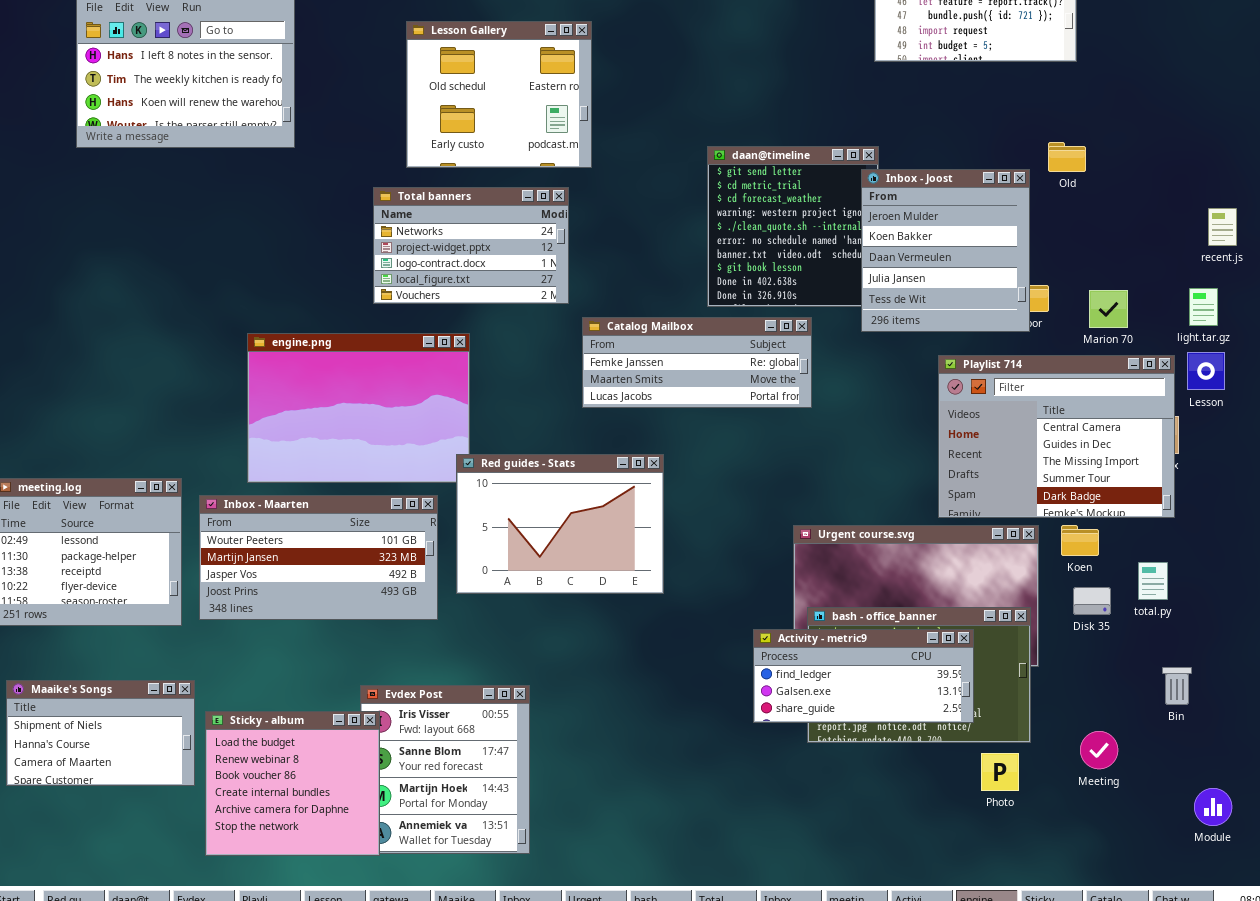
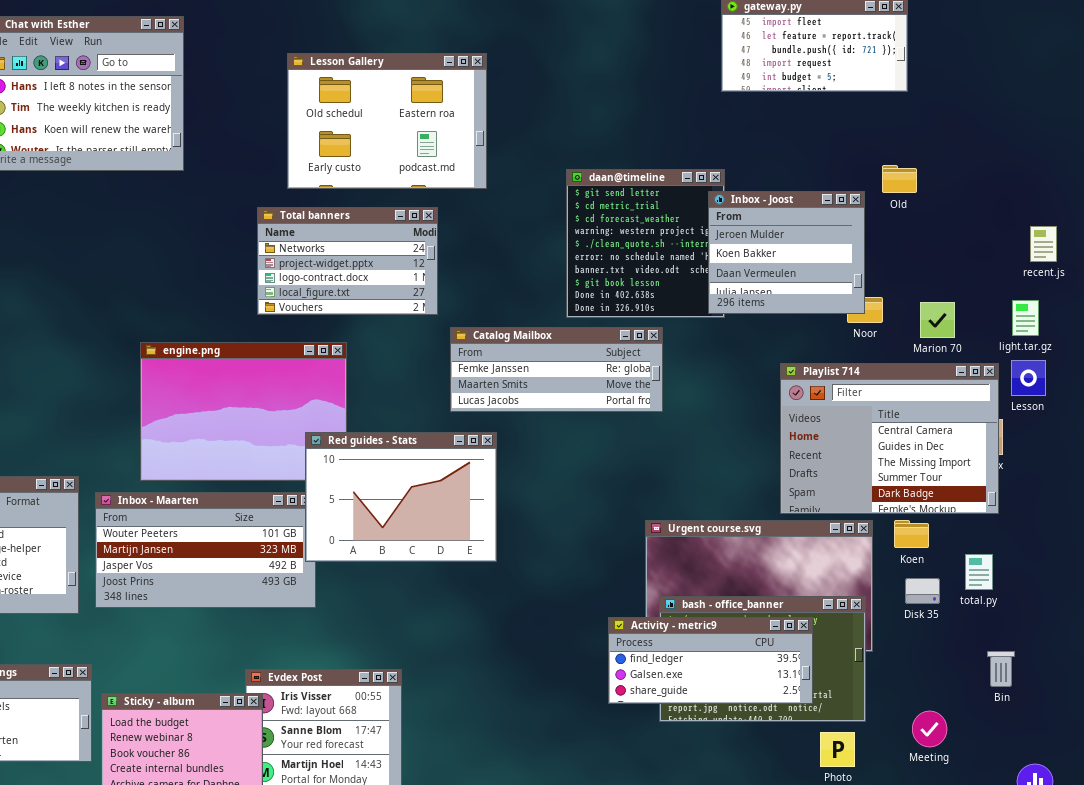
Lesson Gallery: [406,21,592,168] -> [287,53,487,189], resized
Inbox - Joost: [861,169,1030,332] -> [708,191,865,314], resized
Red guides - Stats: [456,454,664,594] -> [305,432,497,562], moved

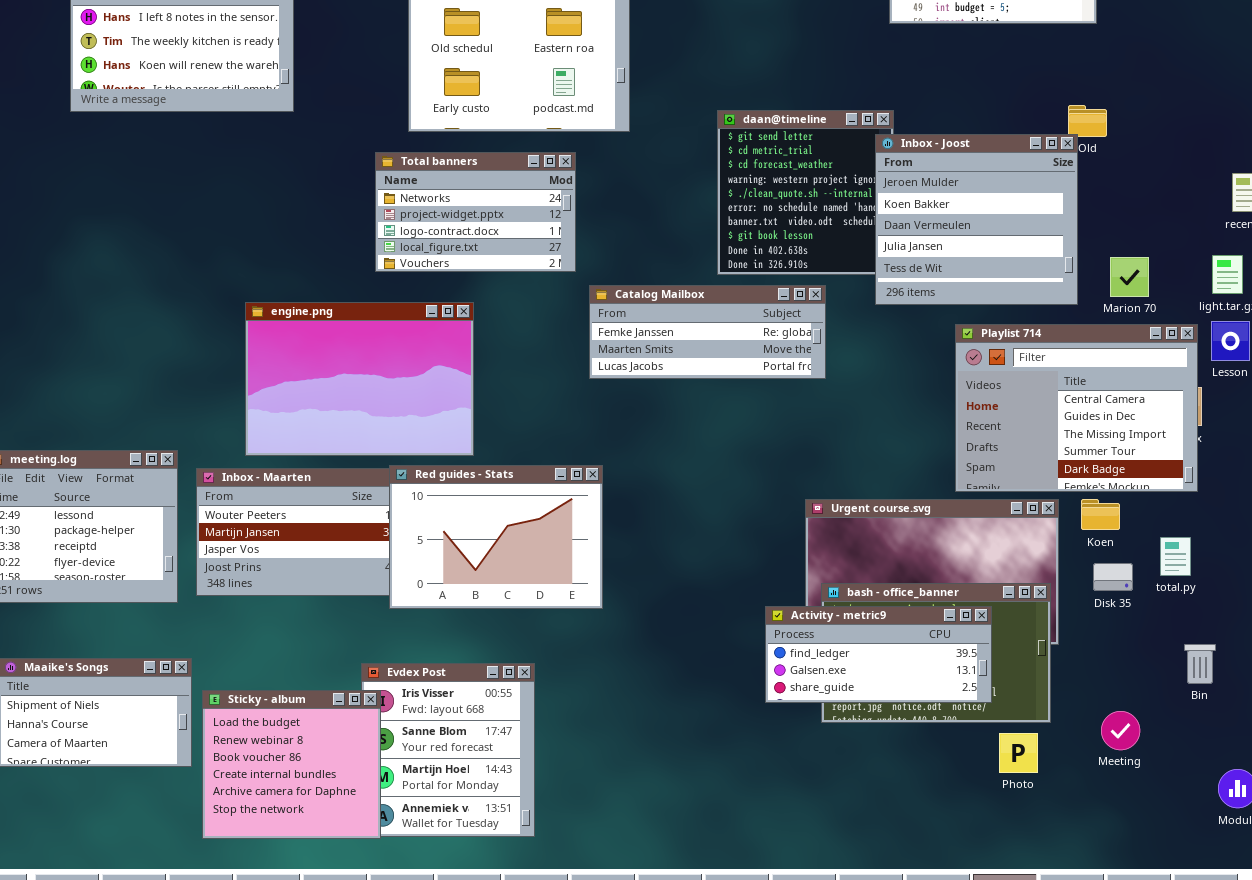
Inbox - Joost: [708,191,865,314] -> [875,134,1078,305], resized
Red guides - Stats: [305,432,497,562] -> [389,465,603,609], moved

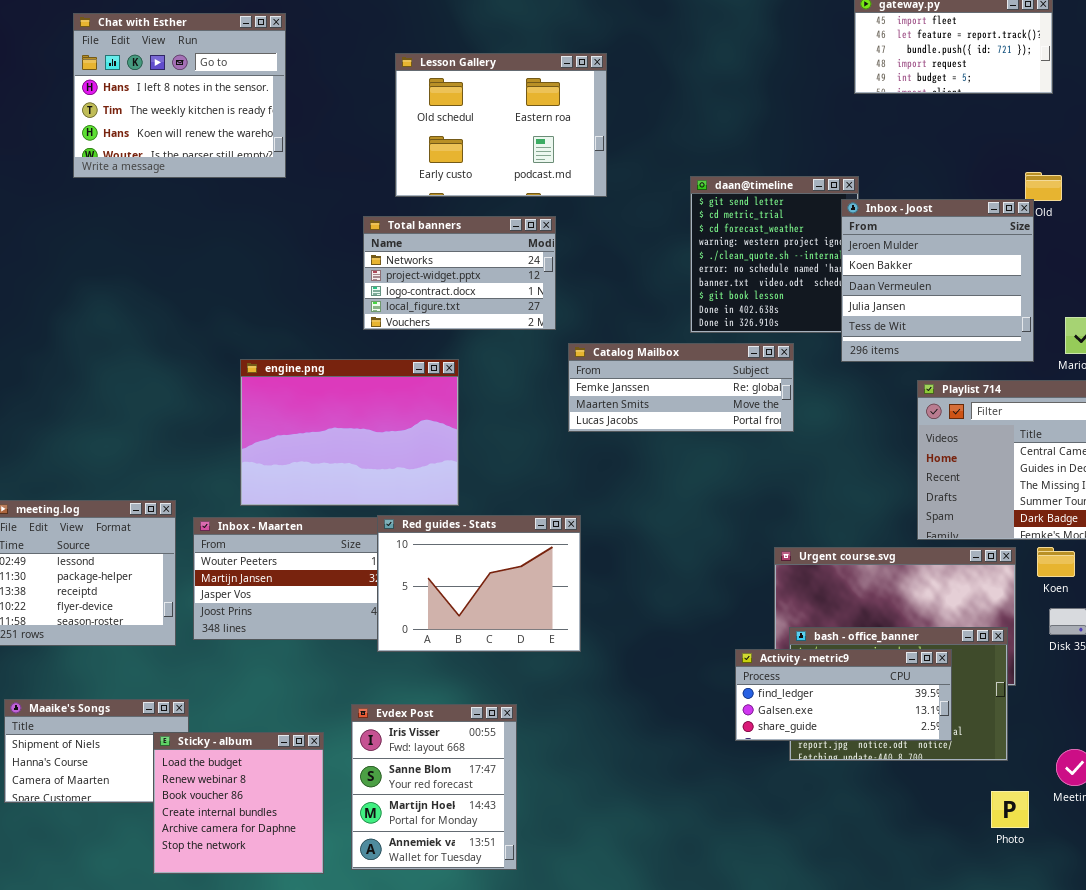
Sticky - album: [202,690,381,839] -> [153,732,324,874], moved
Photo: [999,733,1038,773] -> [991,791,1029,828], moved

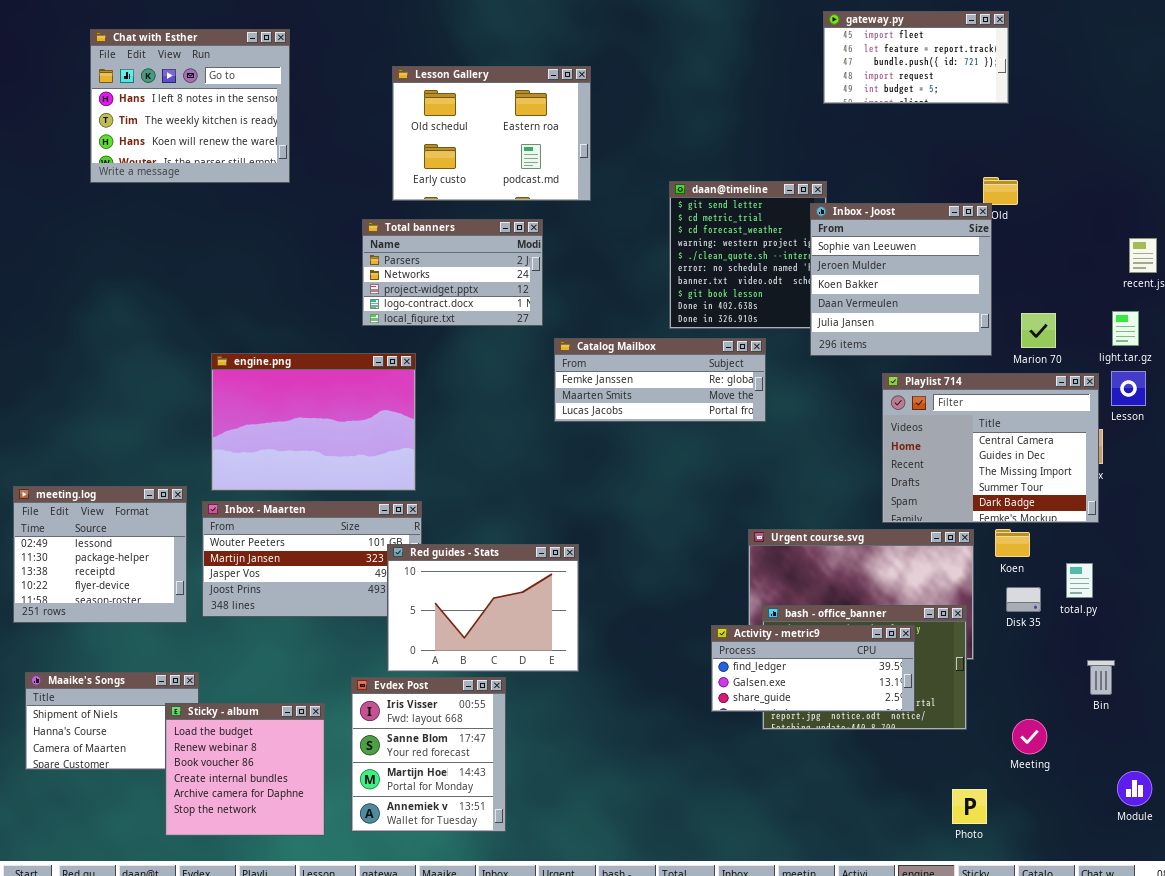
Inbox - Joost: [841,199,1034,362] -> [810,203,992,356], scrolled up 1 row
Total banners: [363,216,556,330] -> [362,219,543,326], scrolled up 1 row
engine.png: [240,359,459,506] -> [211,353,416,491], moved
Red guides - Stats: [377,515,581,652] -> [387,544,579,672], moved
Photo: [991,791,1029,828] -> [952,789,987,824], moved

